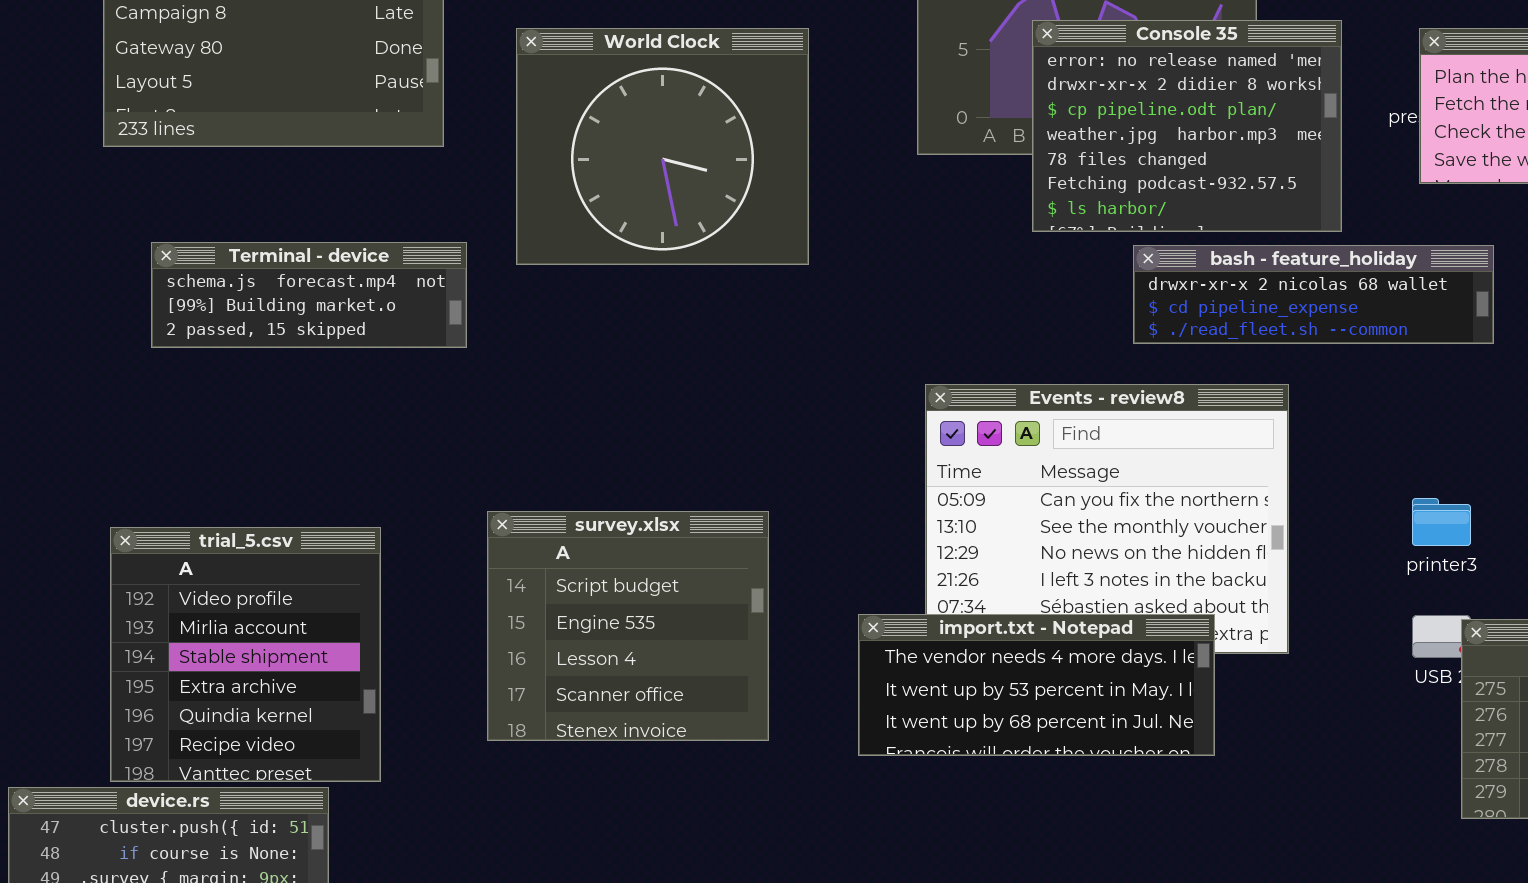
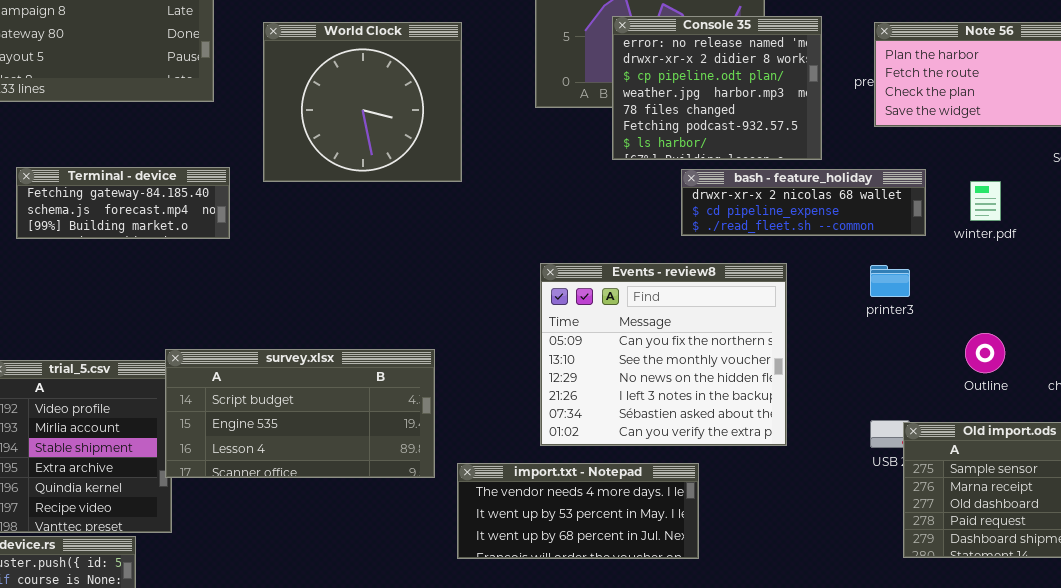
Terminal - device: [151,242,467,348] -> [16,167,230,239], scrolled up 1 row
printer3: [1412,498,1471,546] -> [870,265,910,297], moved
survey.xlsx: [487,511,769,741] -> [165,349,435,478], resized
import.txt - Notepad: [858,614,1215,756] -> [457,463,699,559], moved

